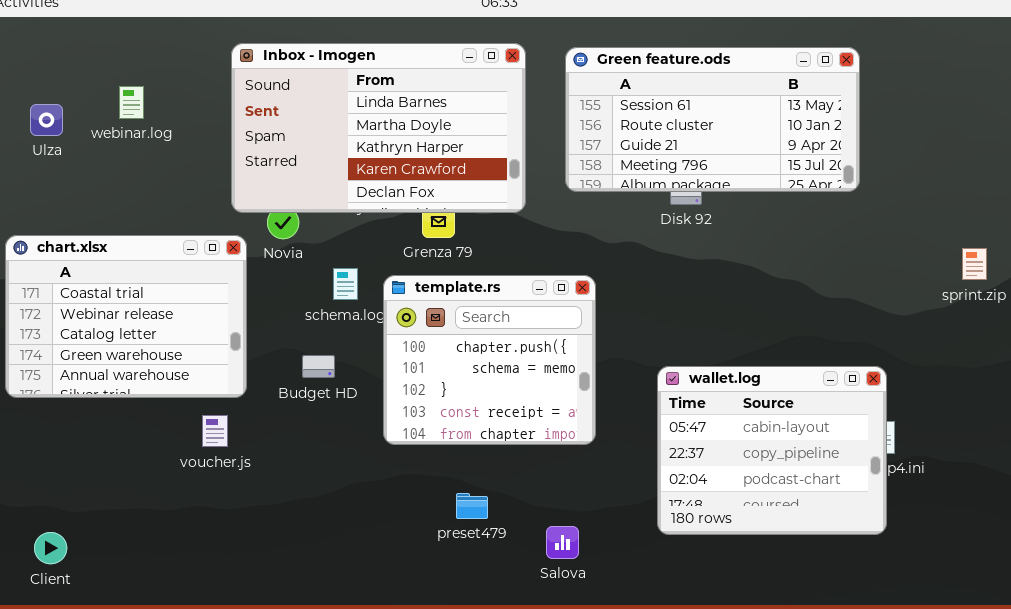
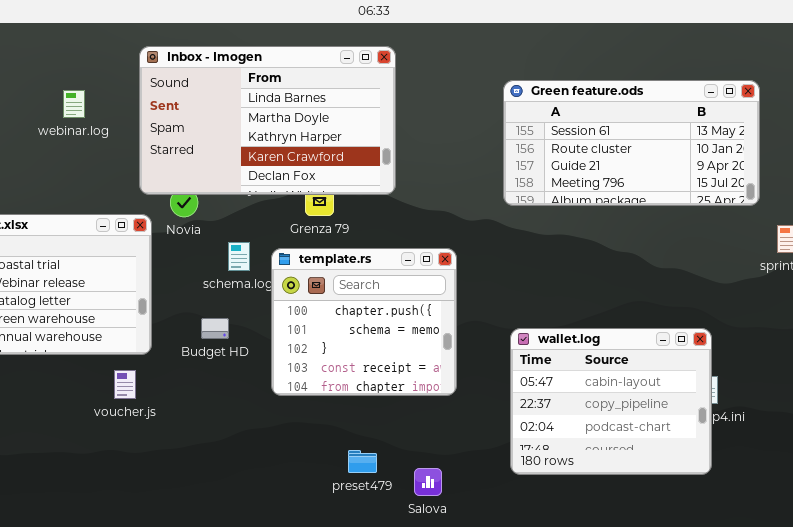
Green feature.ods: [565,47,860,192] -> [503,80,760,206], moved
webinar.log: [119,86,144,119] -> [63,90,85,118], moved
preset479: [456,493,488,519] -> [348,450,377,473], moved

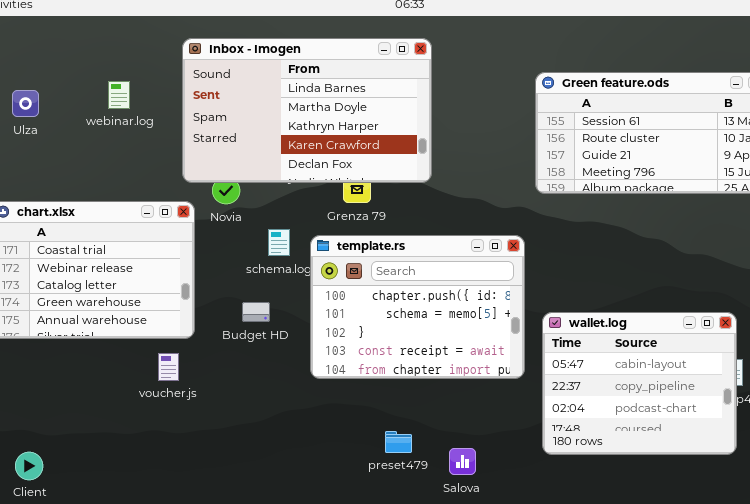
template.rs: [271,248,457,396] -> [310,235,525,379], resized

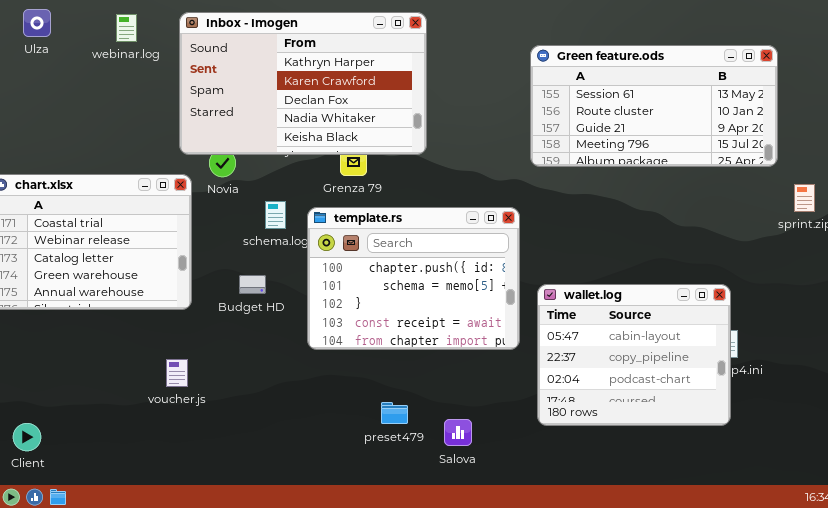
Inbox - Imogen: [182,38,432,183] -> [179,12,427,155], scrolled down 2 rows
webinar.log: [108,81,130,109] -> [116,14,137,42], moved
Ulza: [12,90,39,117] -> [23,9,51,37], moved
voucher.js: [158,353,179,381] -> [166,359,188,387], moved

